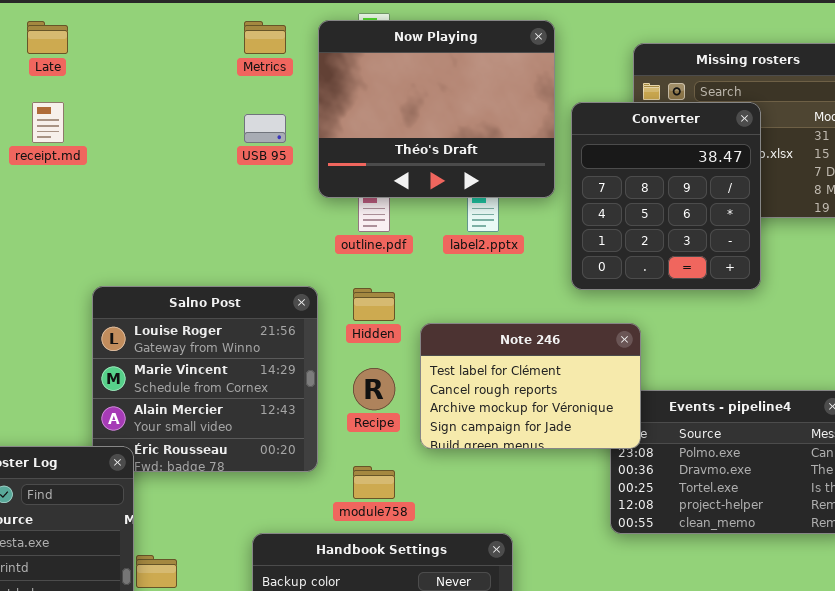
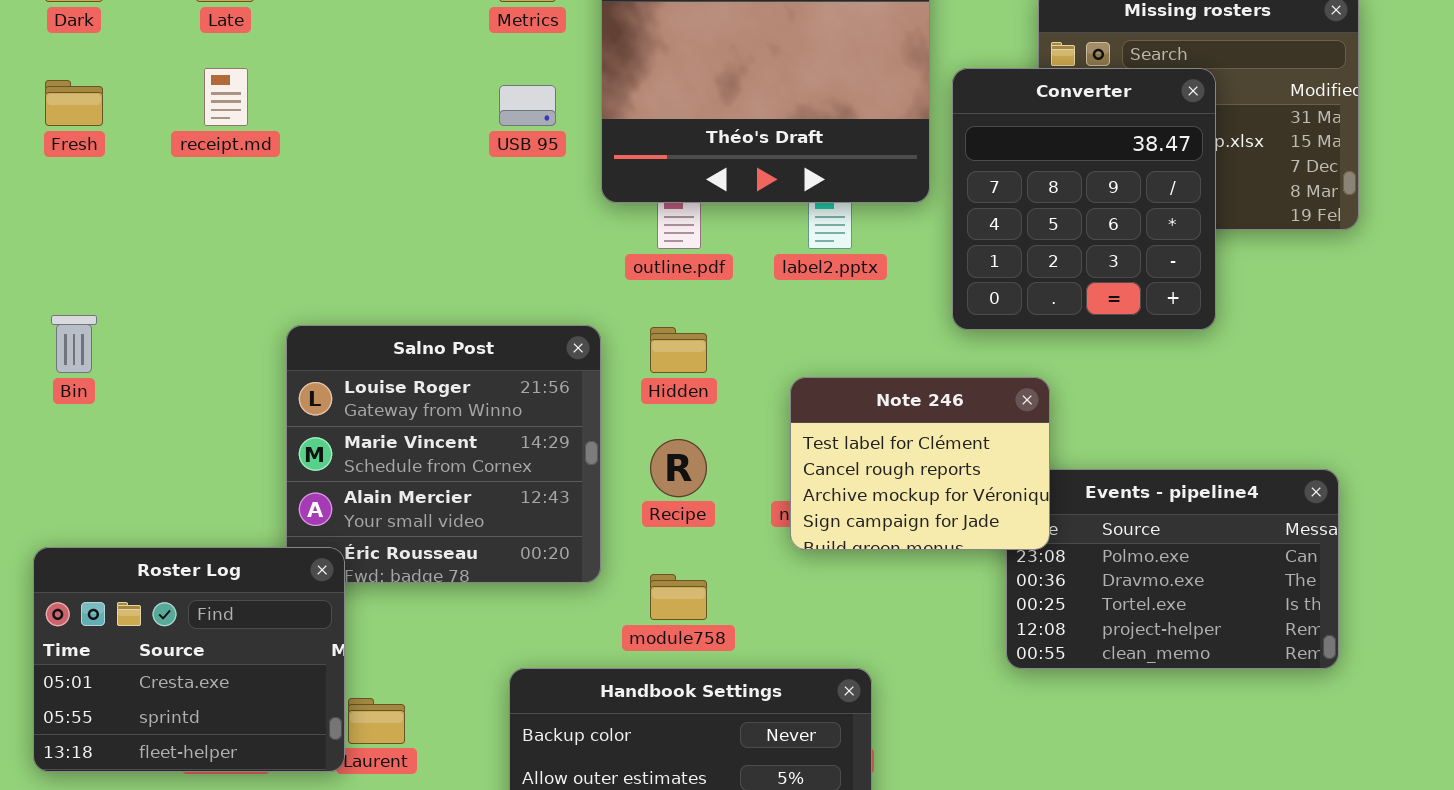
Note 246: [420,323,641,449] -> [790,377,1050,550], resized

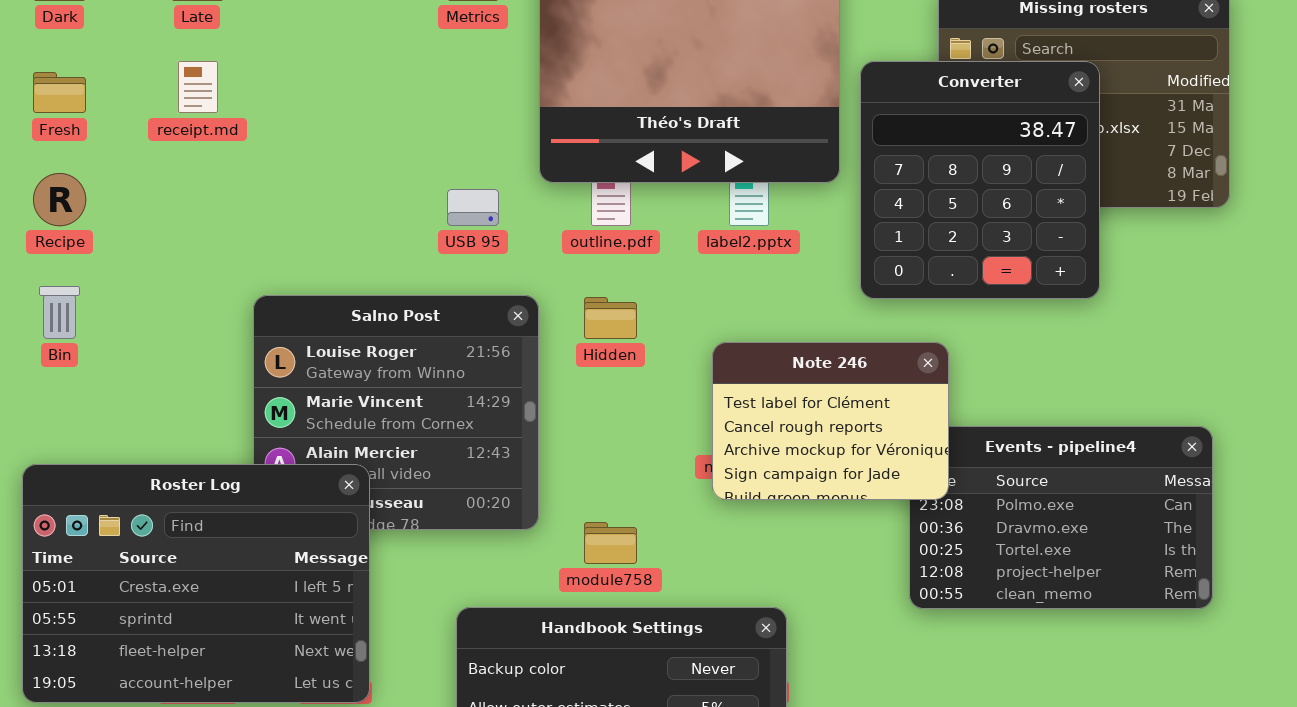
USB 95: [499,85,556,126] -> [447,189,499,226], moved
Recipe: [650,439,707,497] -> [33,173,86,226], moved
Roster Log: [33,547,345,772] -> [22,464,370,703], resized

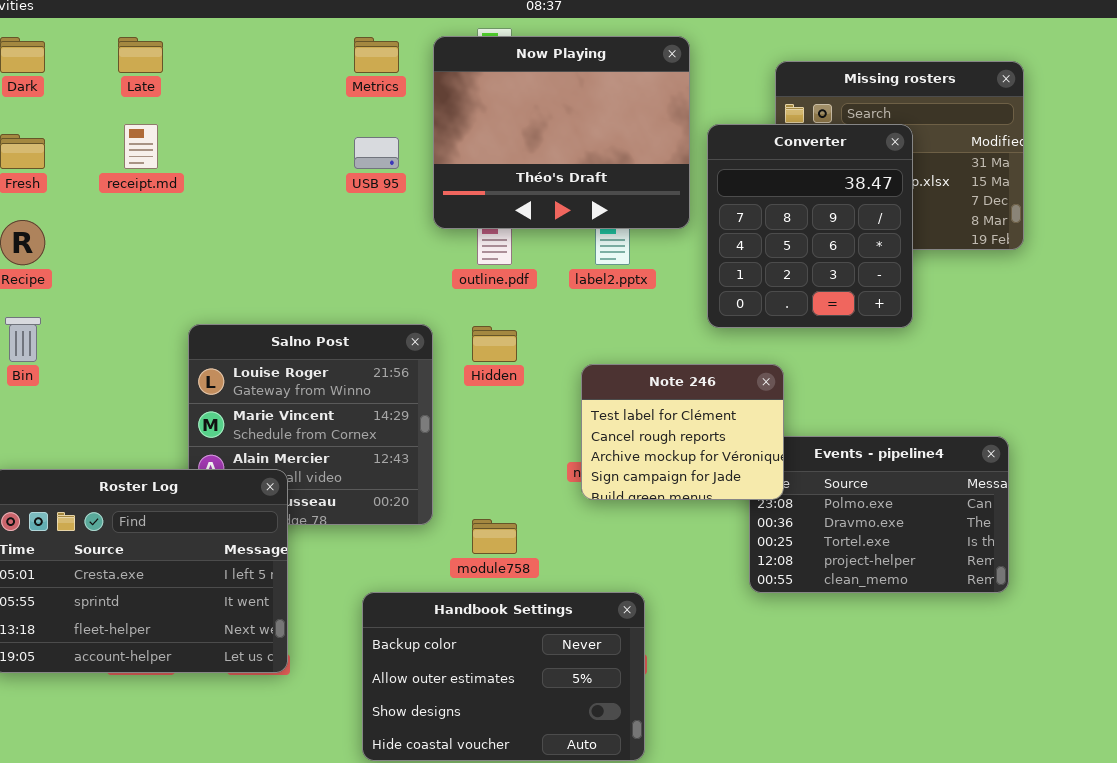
USB 95: [447,189,499,226] -> [354,137,399,169], moved

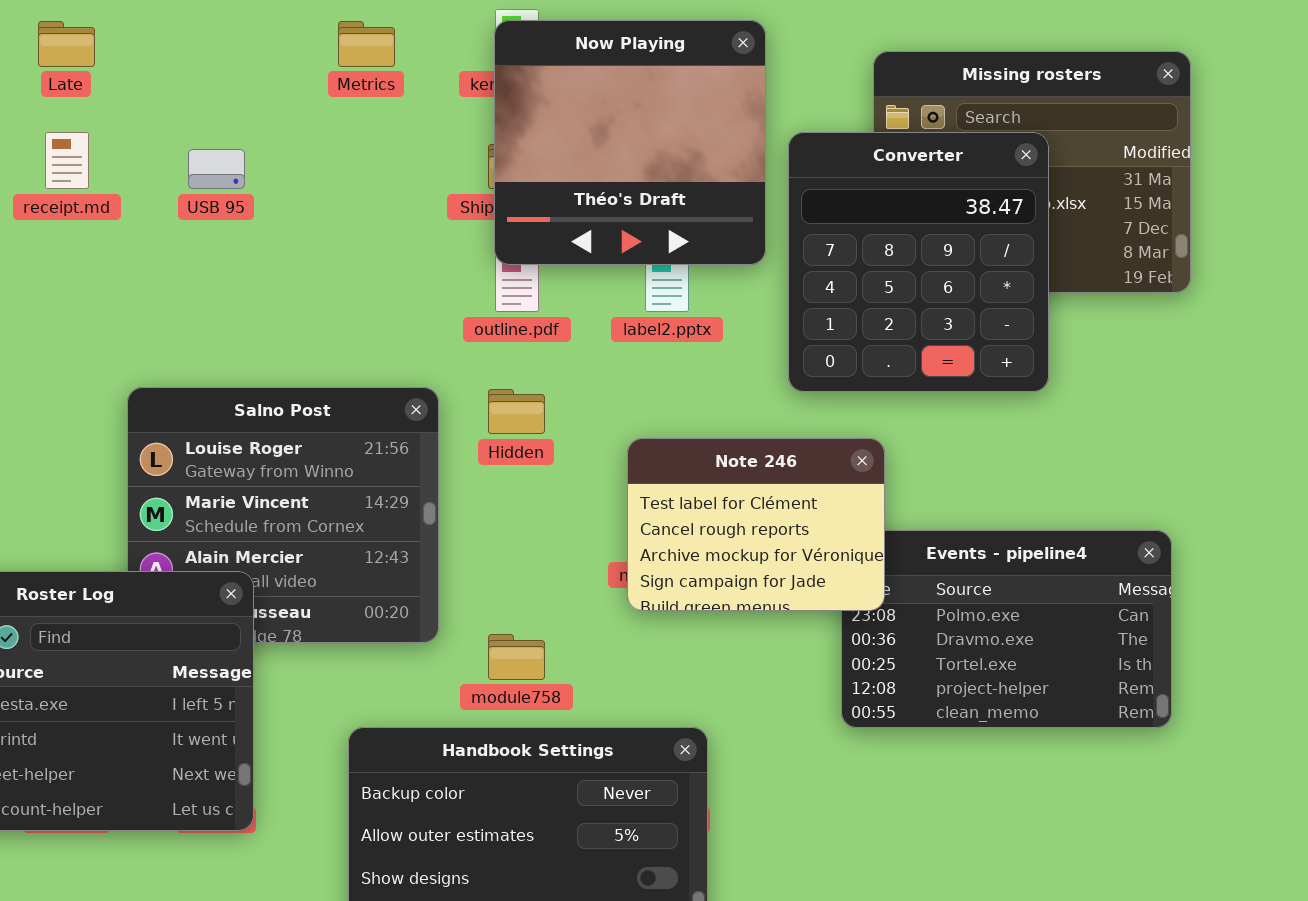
Now Playing: [433,36,690,229] -> [494,20,766,265], resized
USB 95: [354,137,399,169] -> [188,149,245,189], moved

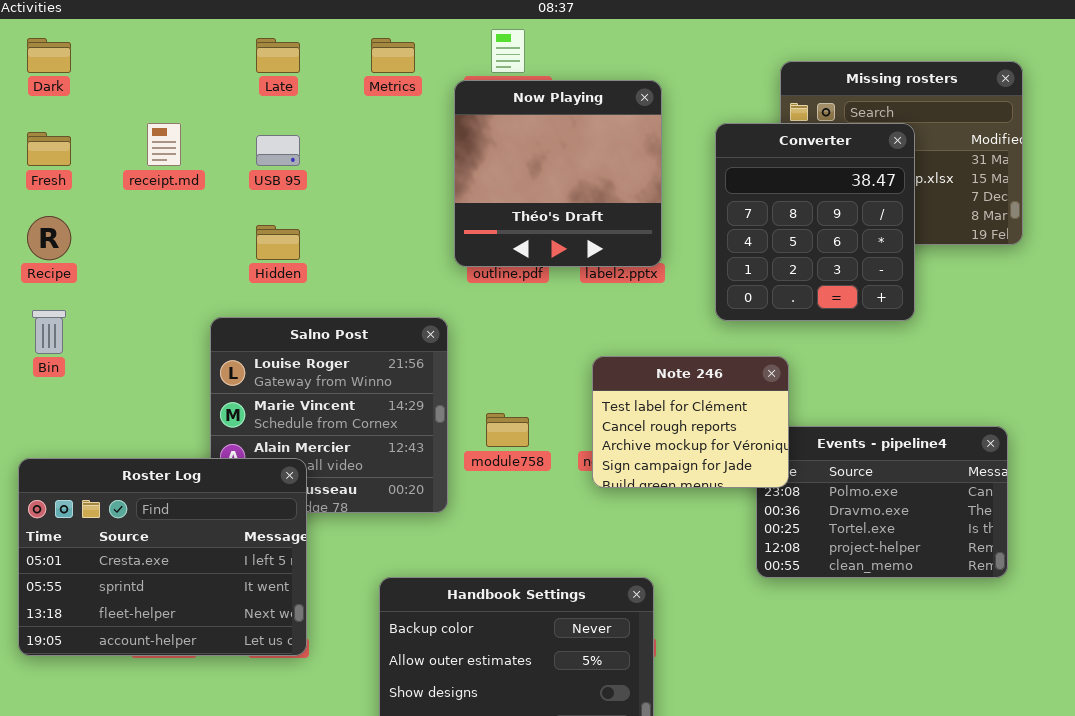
Now Playing: [494,20,766,265] -> [454,80,662,267], moved
Late: [38,21,95,67] -> [256,38,300,73], moved
Hidden: [488,389,545,434] -> [256,225,300,260], moved
module758: [488,634,545,680] -> [486,413,529,447], moved

